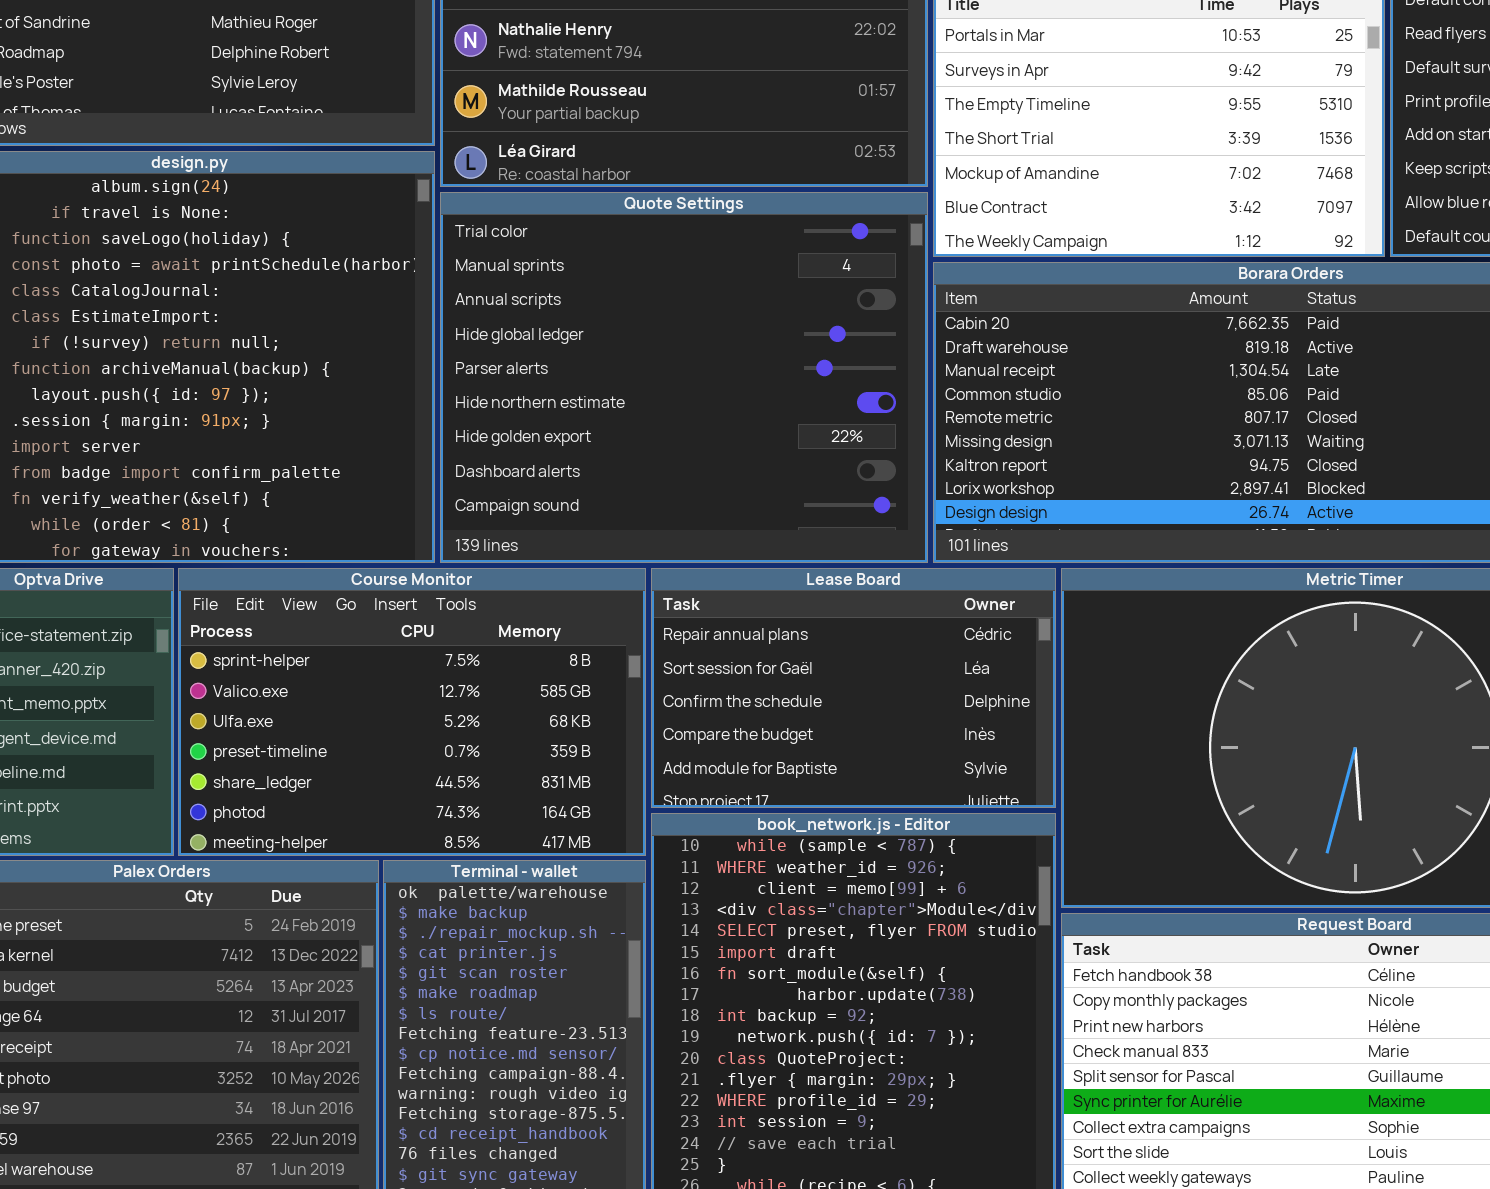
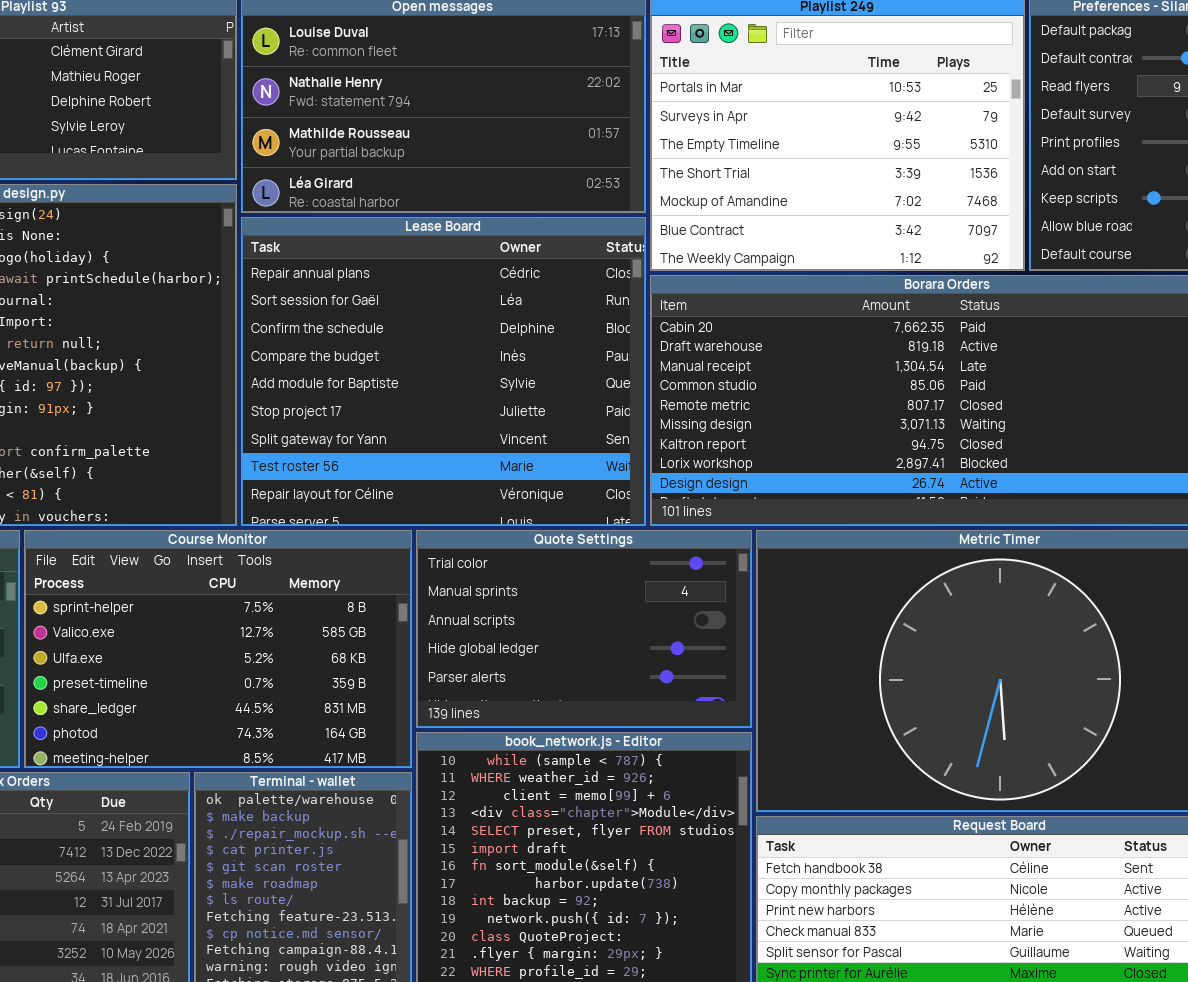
Quote Settings: [440,192,928,563] -> [416,530,752,728], moved, resized
Lease Board: [651,568,1056,808] -> [241,217,646,526], moved, resized

